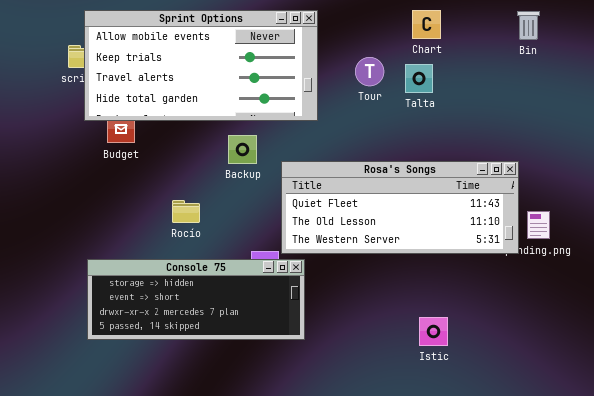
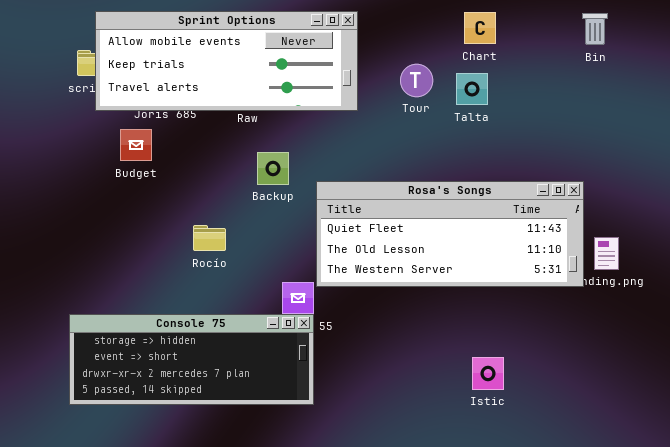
Sprint Options: [84,10,318,121] -> [95,11,358,111], resized
Console 75: [87,259,305,340] -> [69,314,314,405], moved

